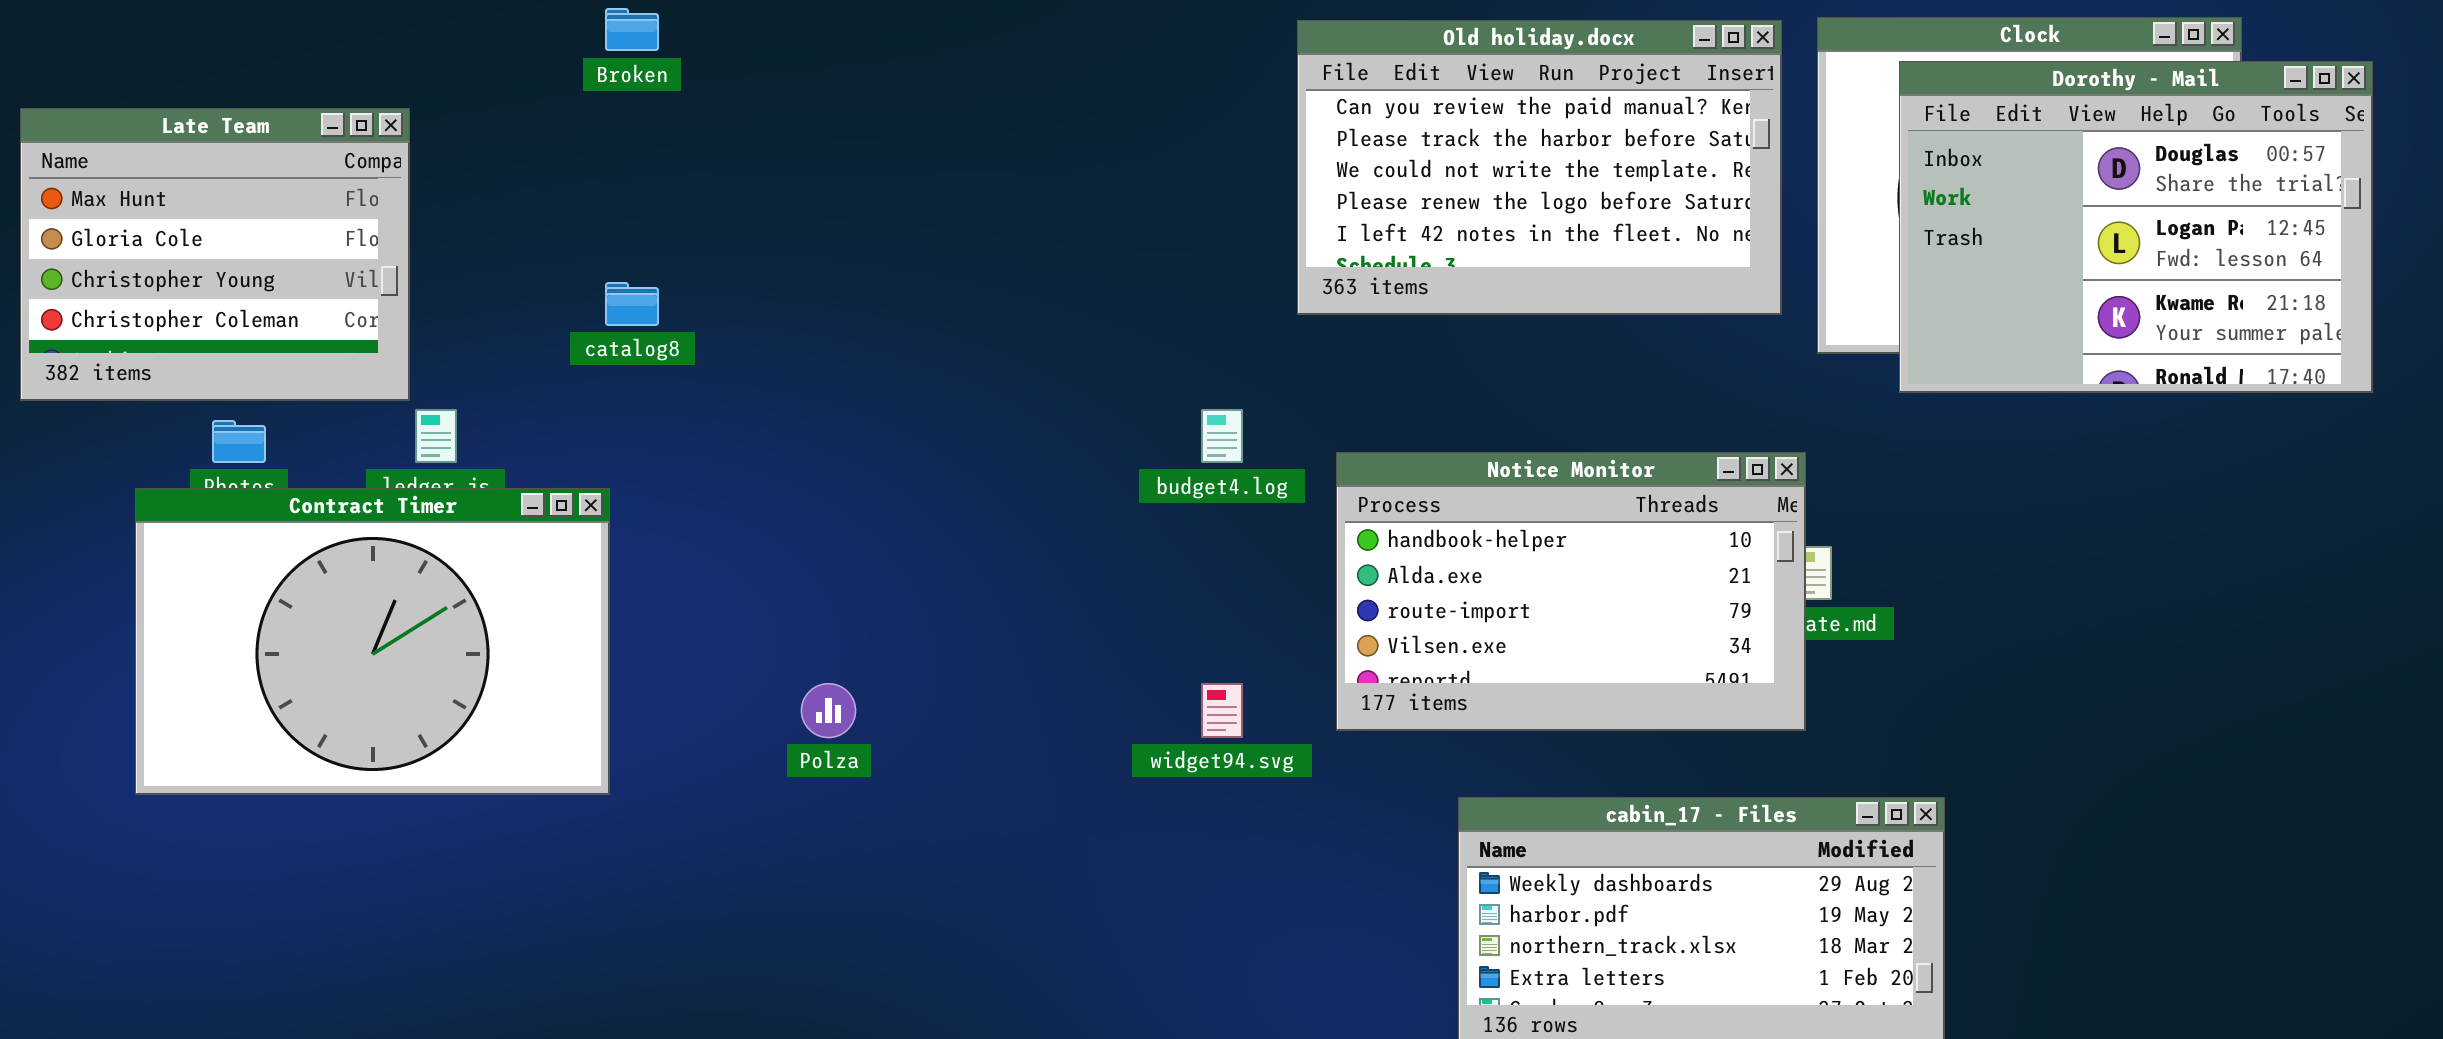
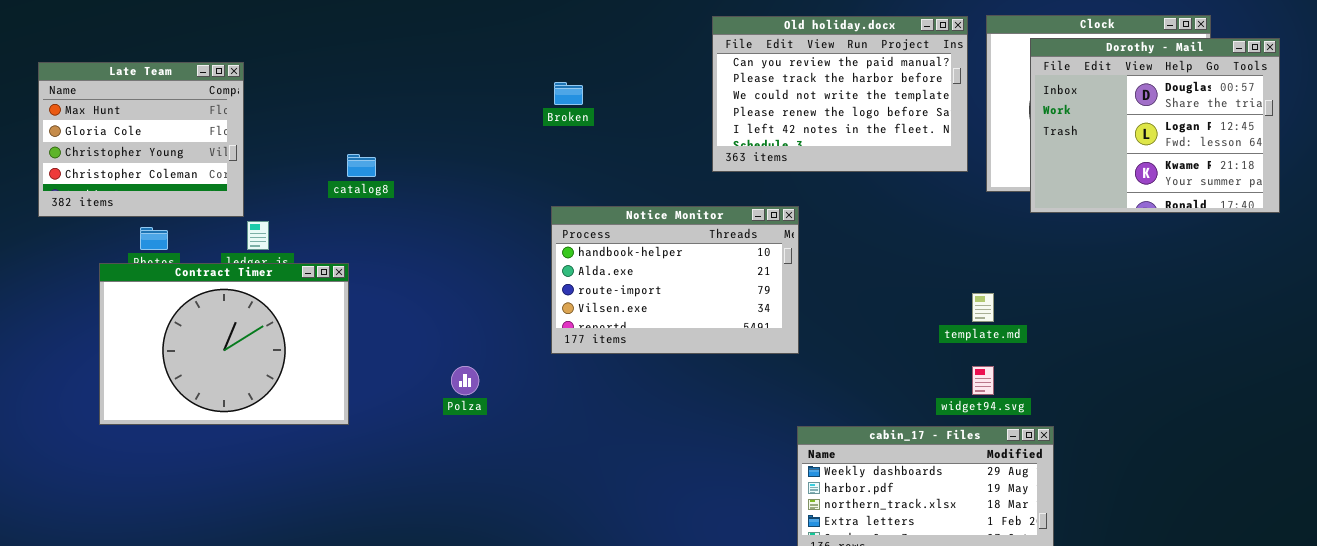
Broken: [605,8,659,51] -> [554,82,583,105], moved
Notice Monitor: [1336,452,1806,731] -> [551,206,799,354], moved
widget94.svg: [1201,683,1243,738] -> [972,366,994,395], moved

